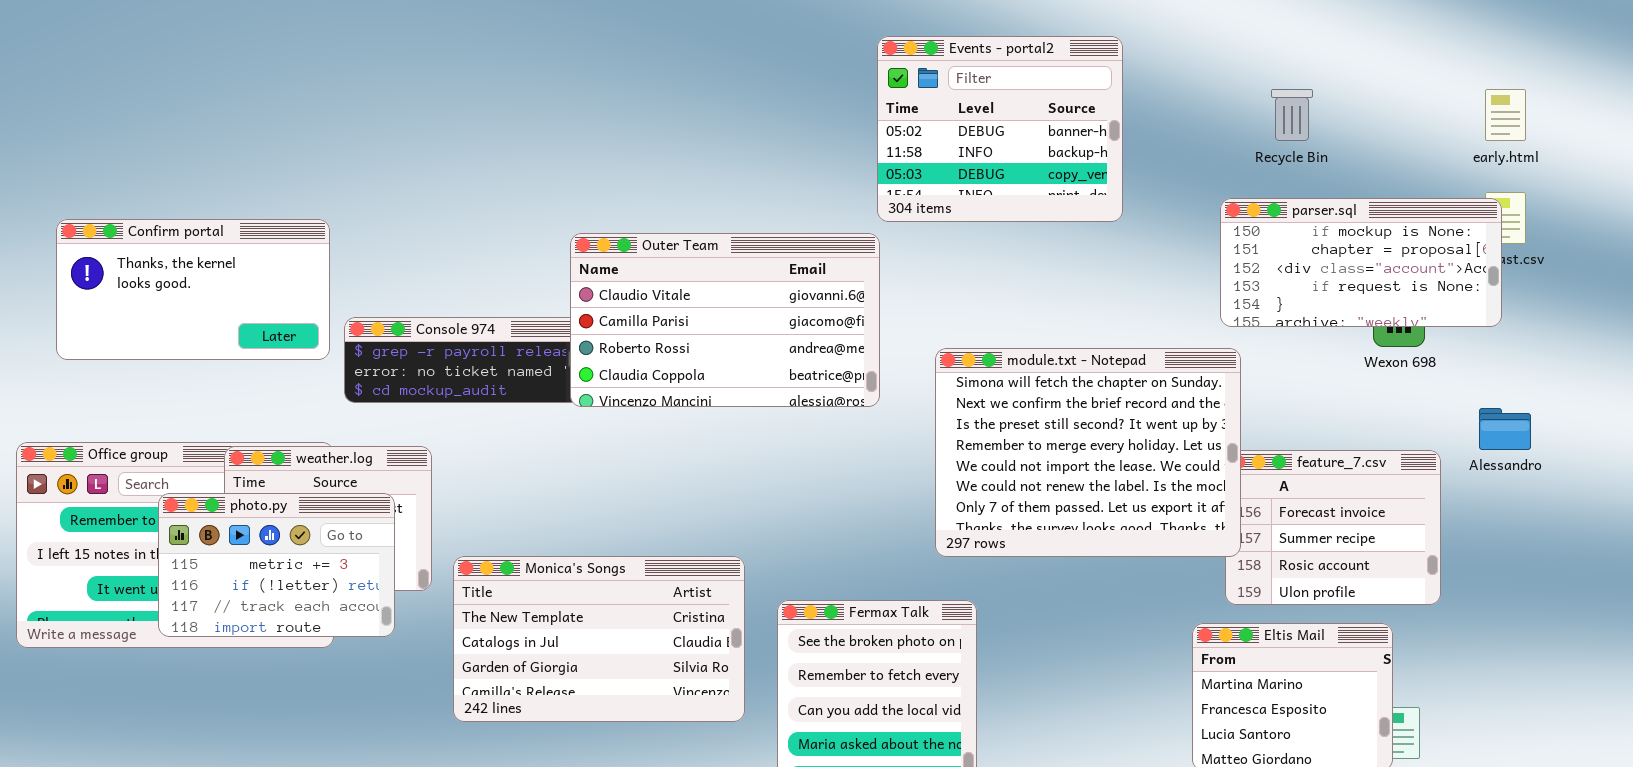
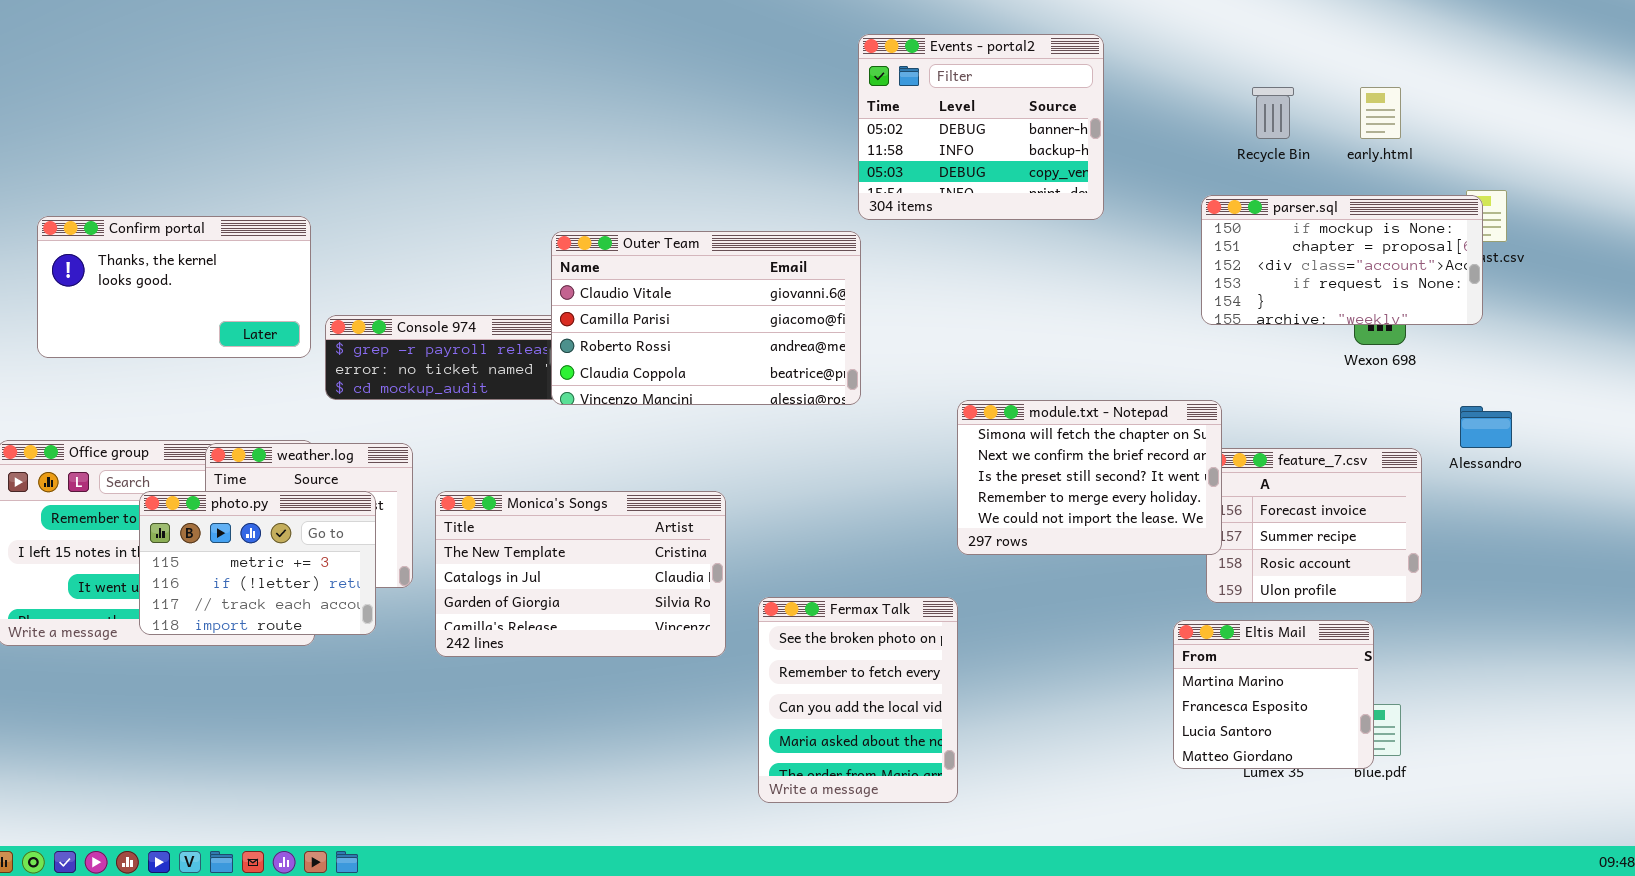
early.html: [1485,89,1526,141] -> [1360,87,1401,139], moved
module.txt - Notepad: [935,348,1241,557] -> [957,400,1222,555], resized
Monica's Songs: [453,556,745,722] -> [435,491,726,657], moved

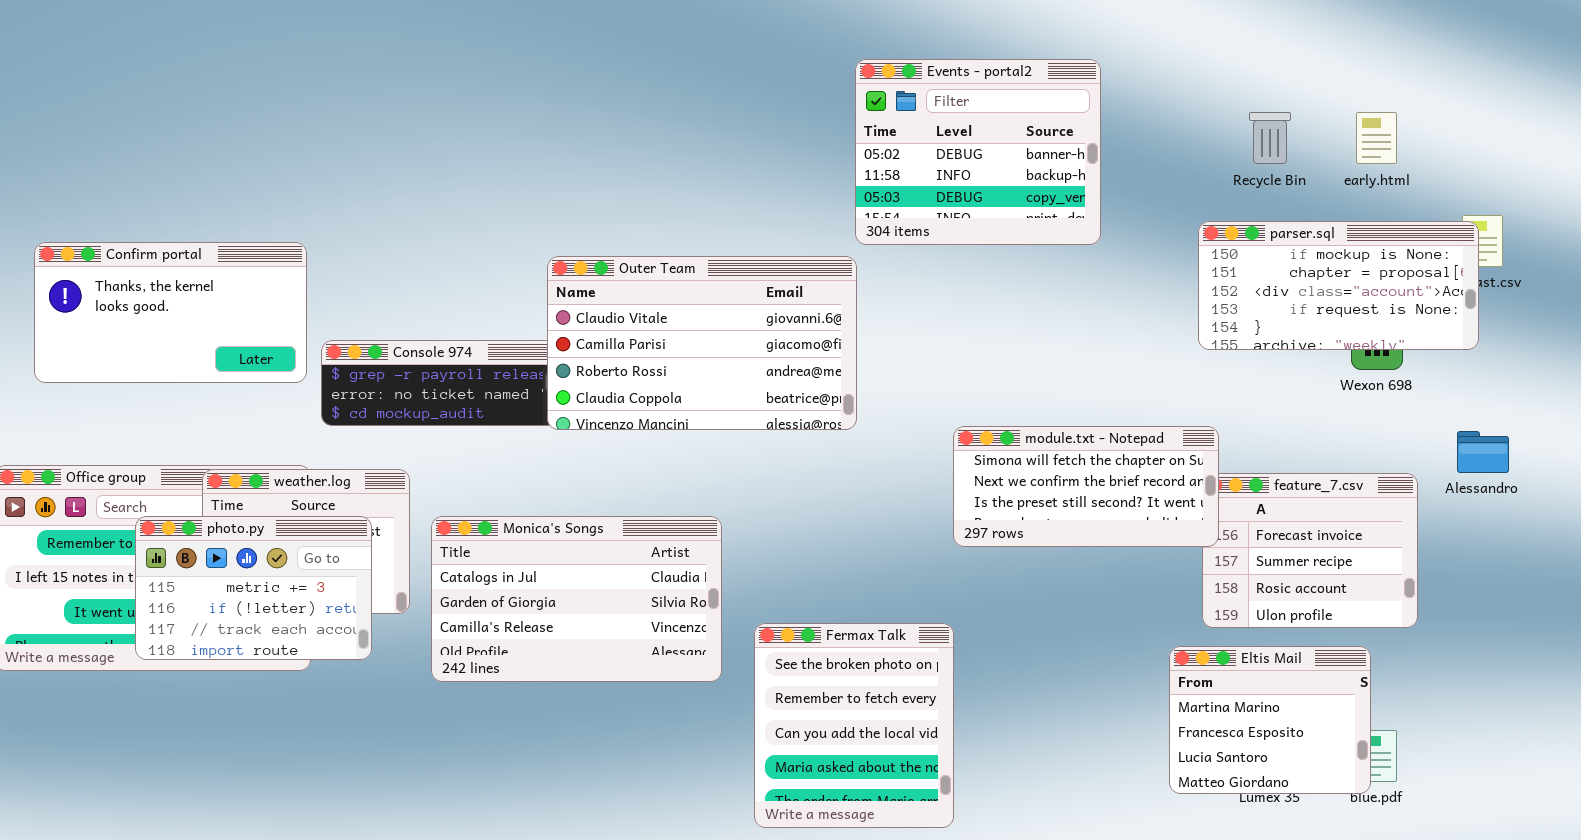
module.txt - Notepad: [957,400,1222,555] -> [953,426,1219,547], resized
Monica's Songs: [435,491,726,657] -> [431,516,722,682], scrolled down 1 row

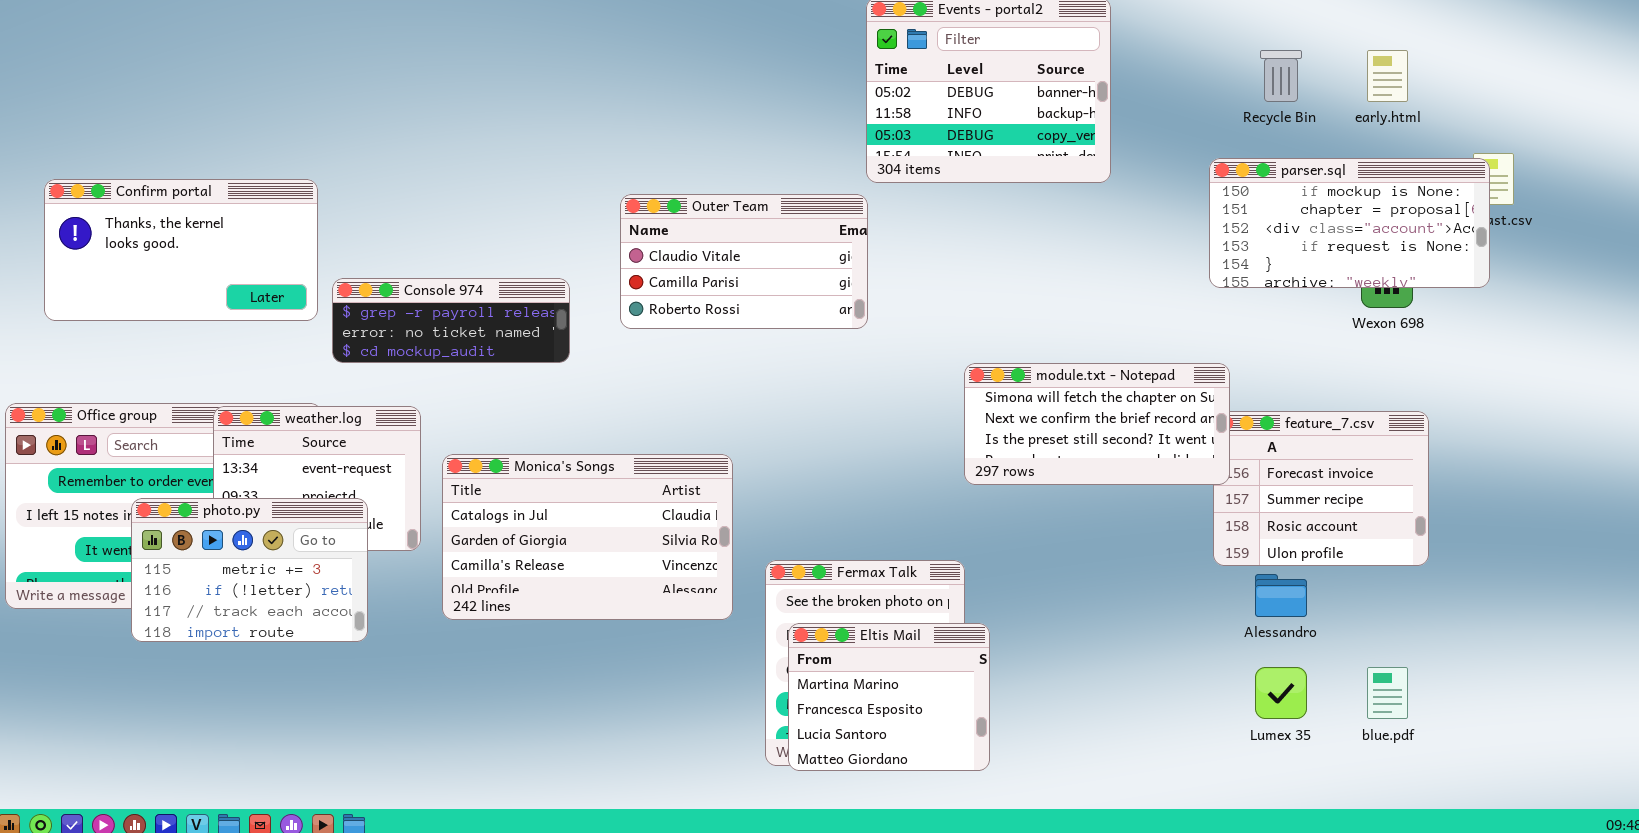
Outer Team: [547,256,857,430] -> [620,194,868,329], resized
Alessandro: [1457,431,1509,473] -> [1255,574,1307,617], moved
photo.py: [135,516,372,660] -> [131,498,368,642], moved
Eltis Mail: [1169,646,1371,794] -> [788,623,990,771], moved

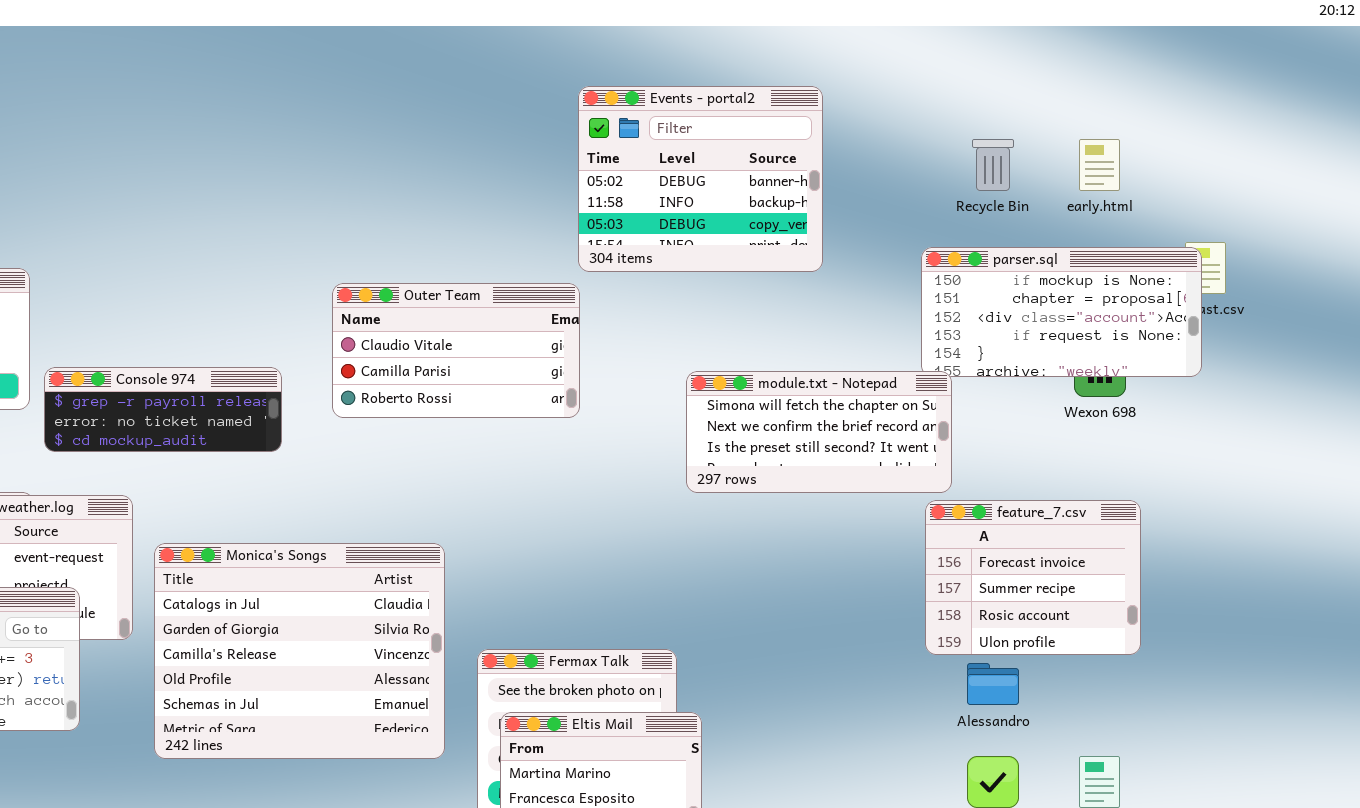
module.txt - Notepad: [964,363,1230,485] -> [686,371,952,493], moved
Monica's Songs: [442,454,733,620] -> [154,543,445,759], resized

